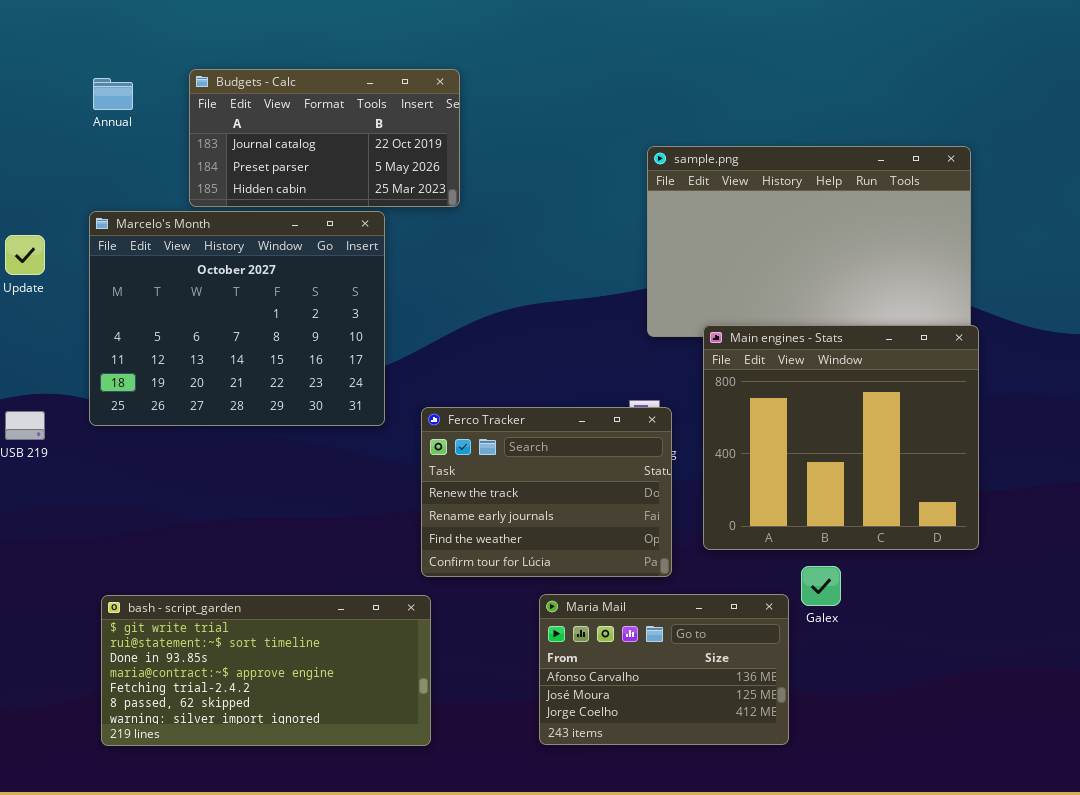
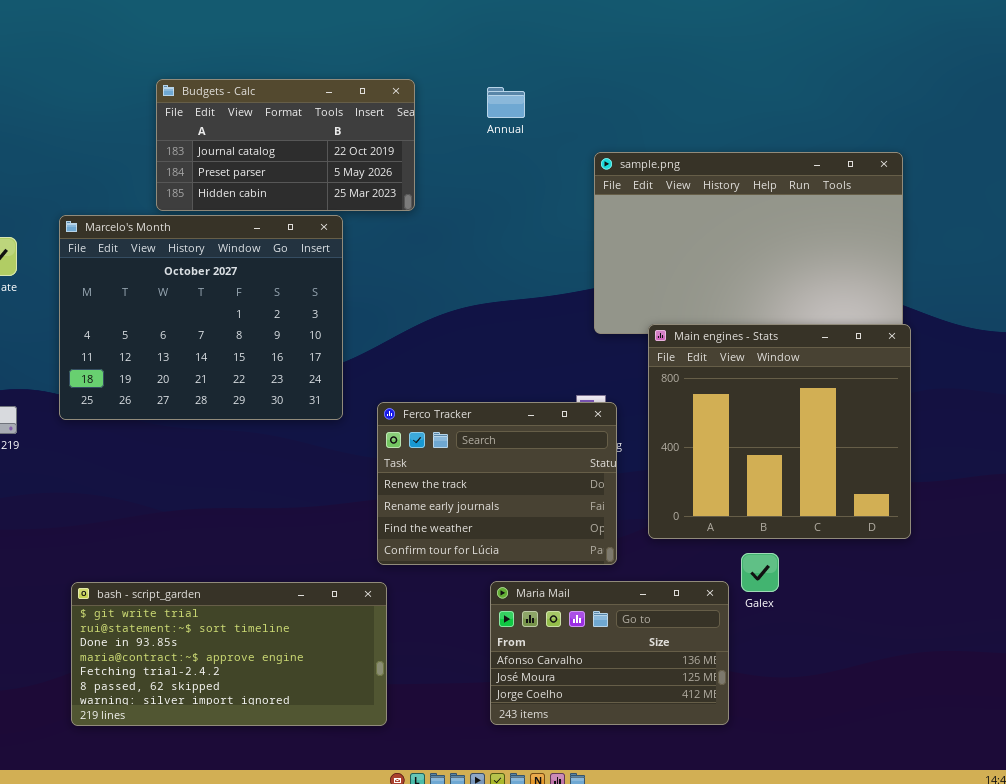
Annual: [93,78,133,110] -> [487,87,525,118], moved

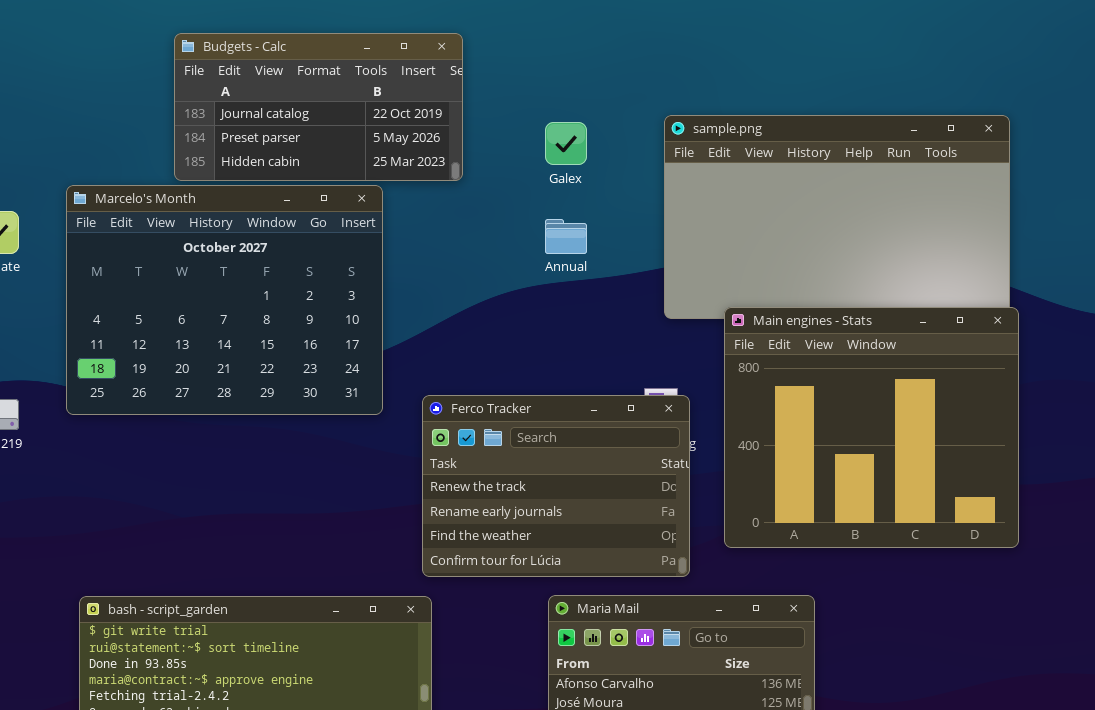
Annual: [487,87,525,118] -> [545,219,587,254], moved
Galex: [741,553,779,592] -> [545,122,587,165], moved

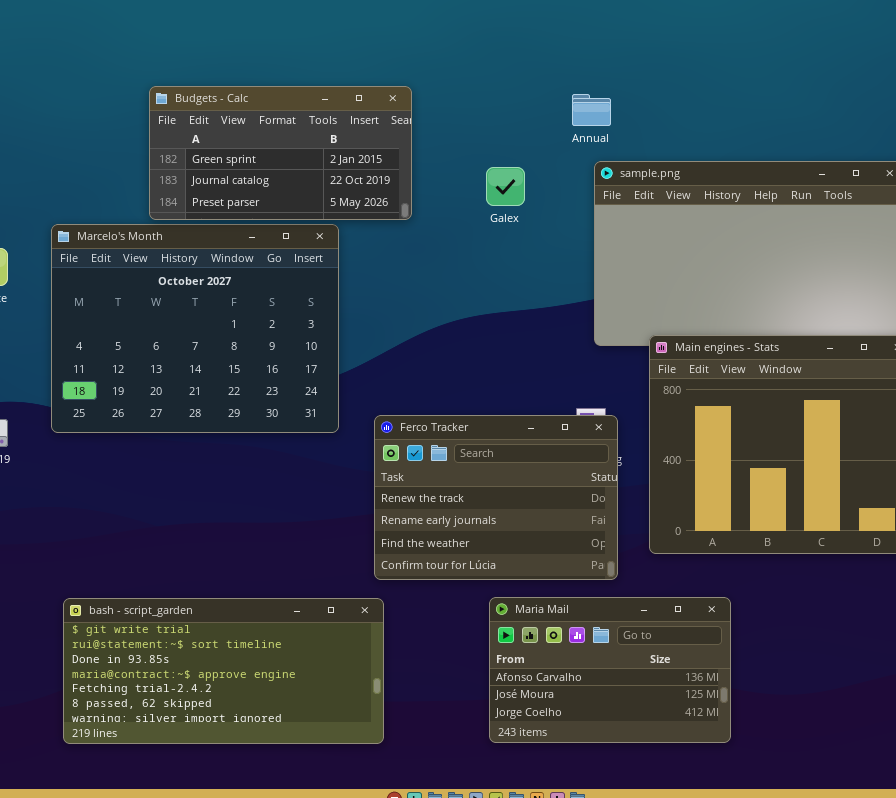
Budgets - Calc: [174,33,463,181] -> [149,86,412,220], scrolled up 1 row
Annual: [545,219,587,254] -> [572,94,611,126], moved

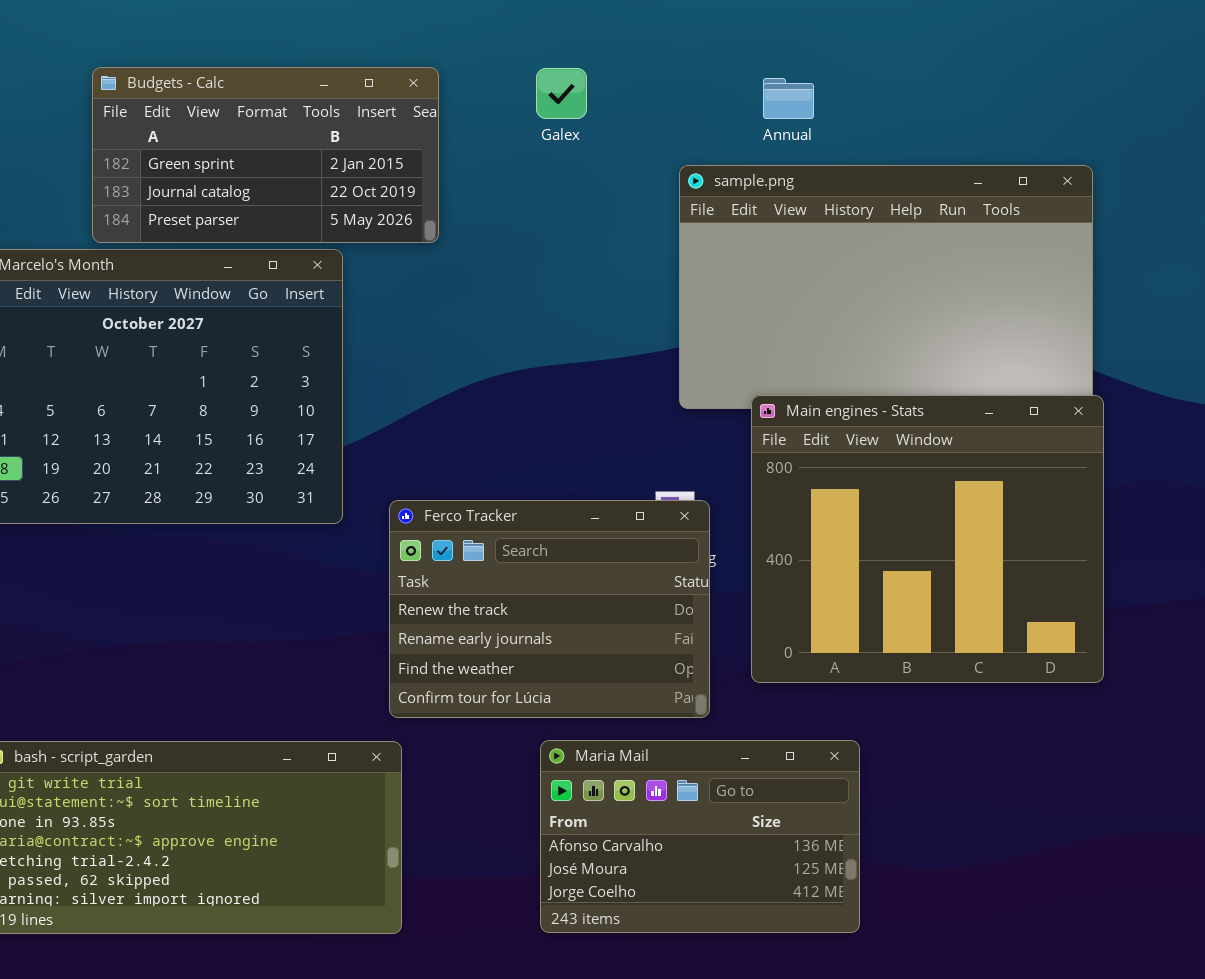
Annual: [572,94,611,126] -> [763,78,814,119], moved
Galex: [486,167,525,206] -> [536,68,587,119], moved

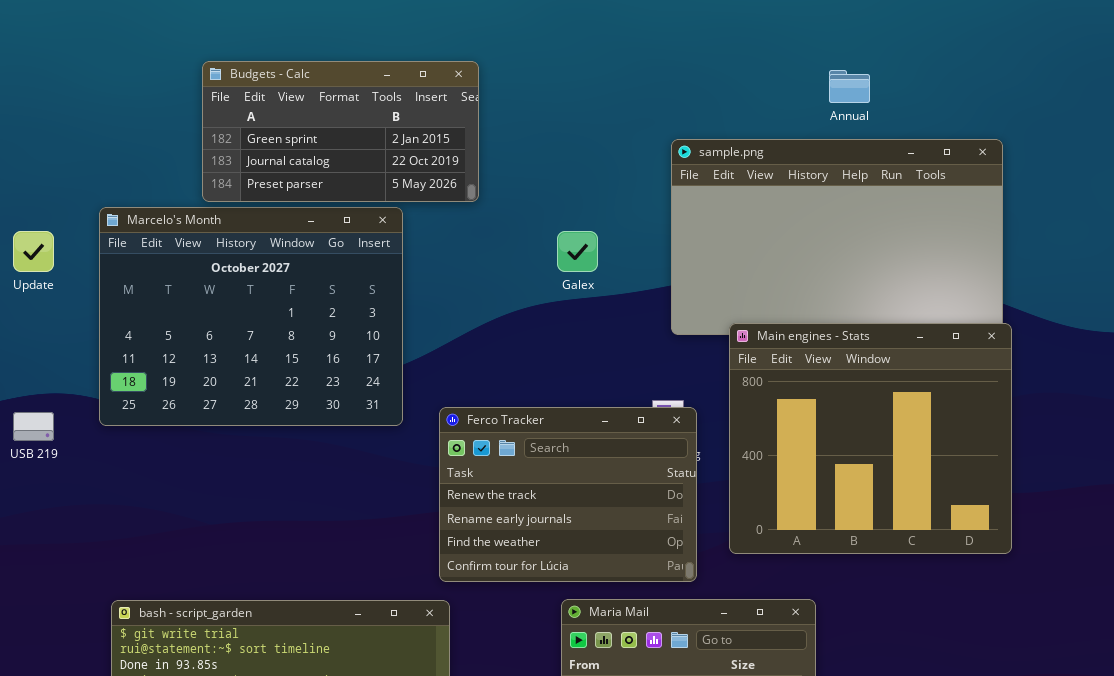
Galex: [536,68,587,119] -> [557,231,598,272], moved
Annual: [763,78,814,119] -> [829,70,870,103], moved

